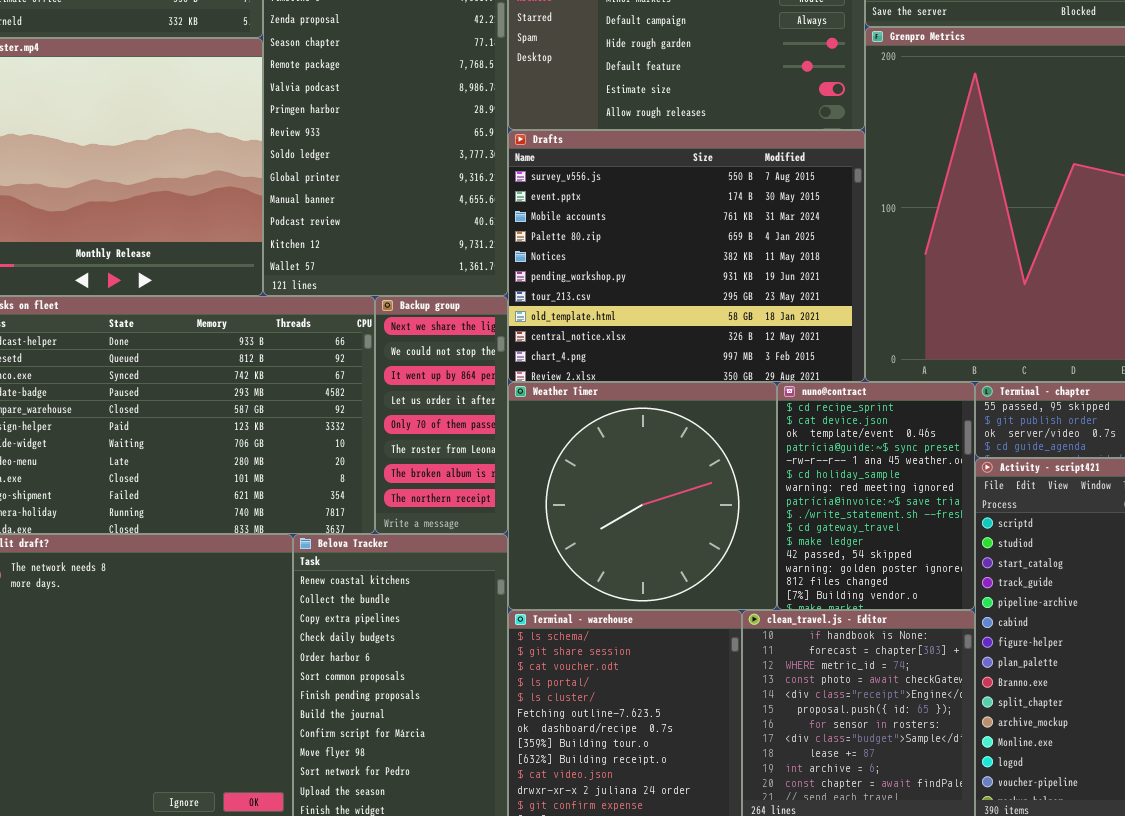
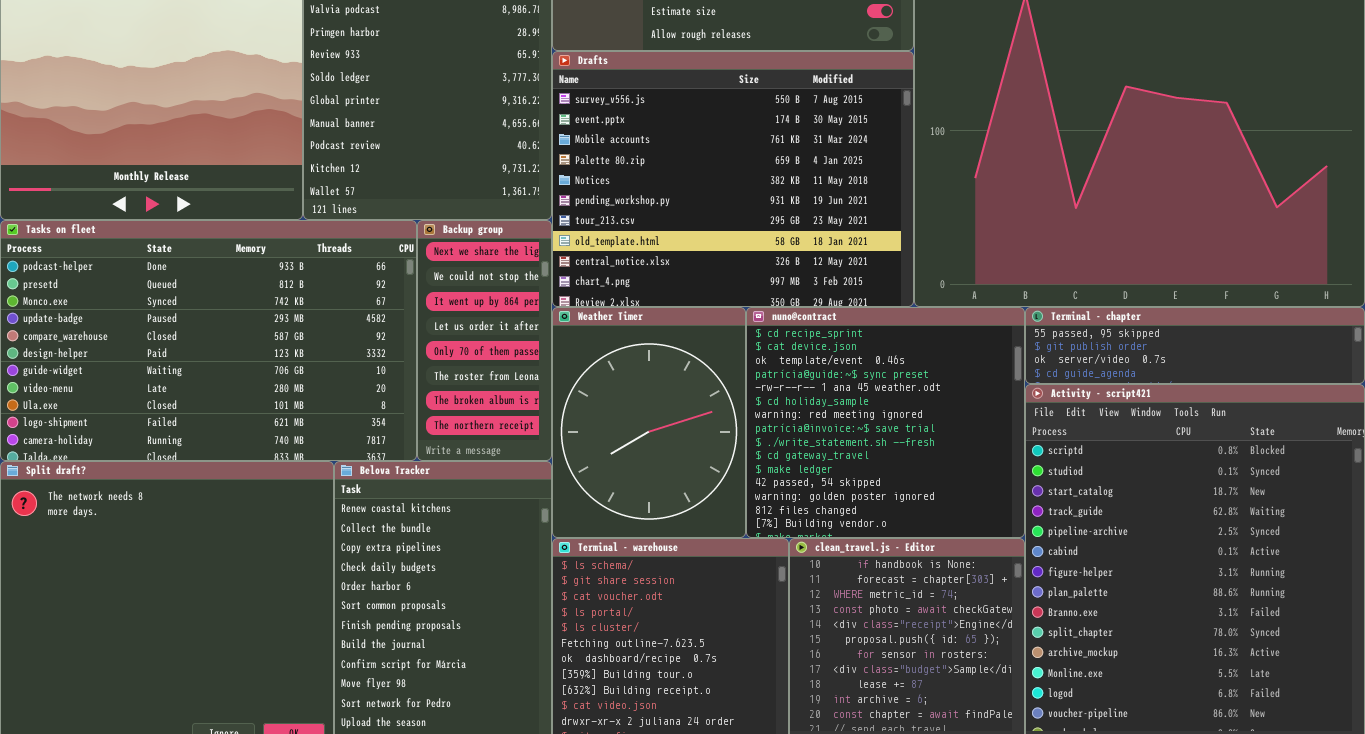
Weather Timer: [508,382,777,610] -> [552,307,746,538], resized
nuno@contract: [777,382,975,610] -> [746,307,1025,538], resized

